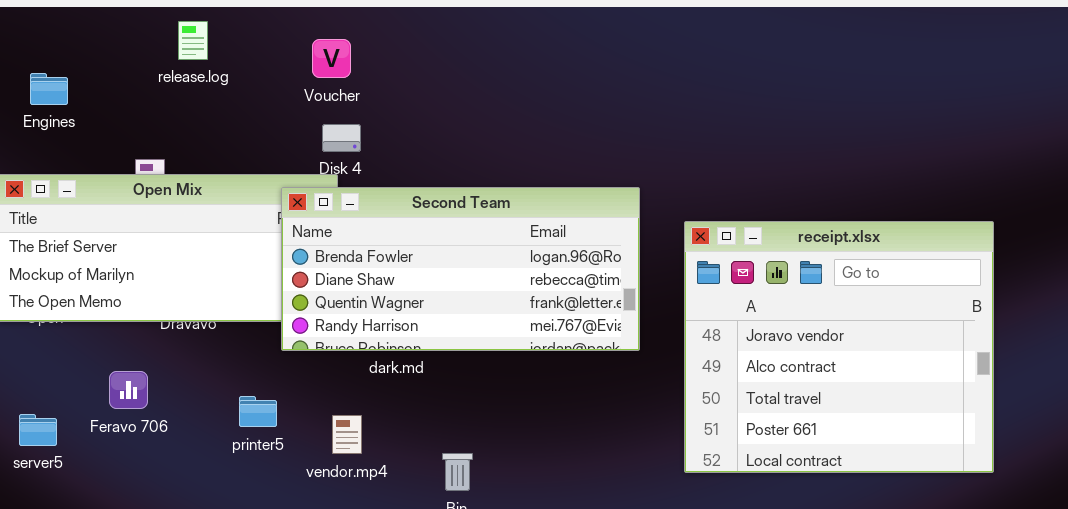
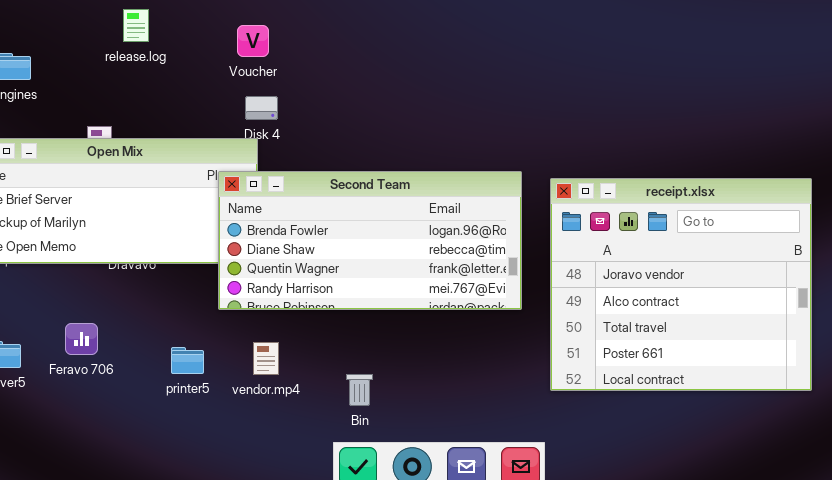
Second Team: [281,187,640,351] -> [218,171,522,310], moved
Feravo 706: [109,371,148,409] -> [65,323,98,355], moved
printer5: [239,396,277,427] -> [171,347,204,374], moved

